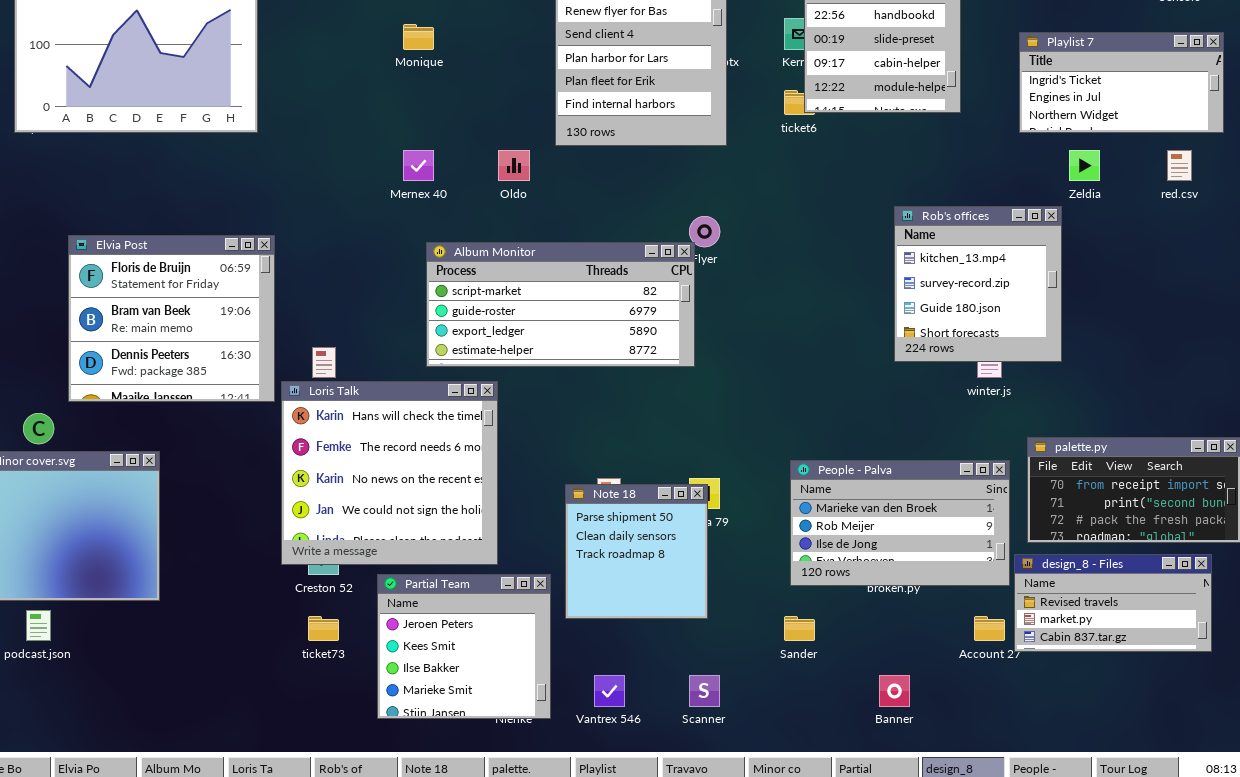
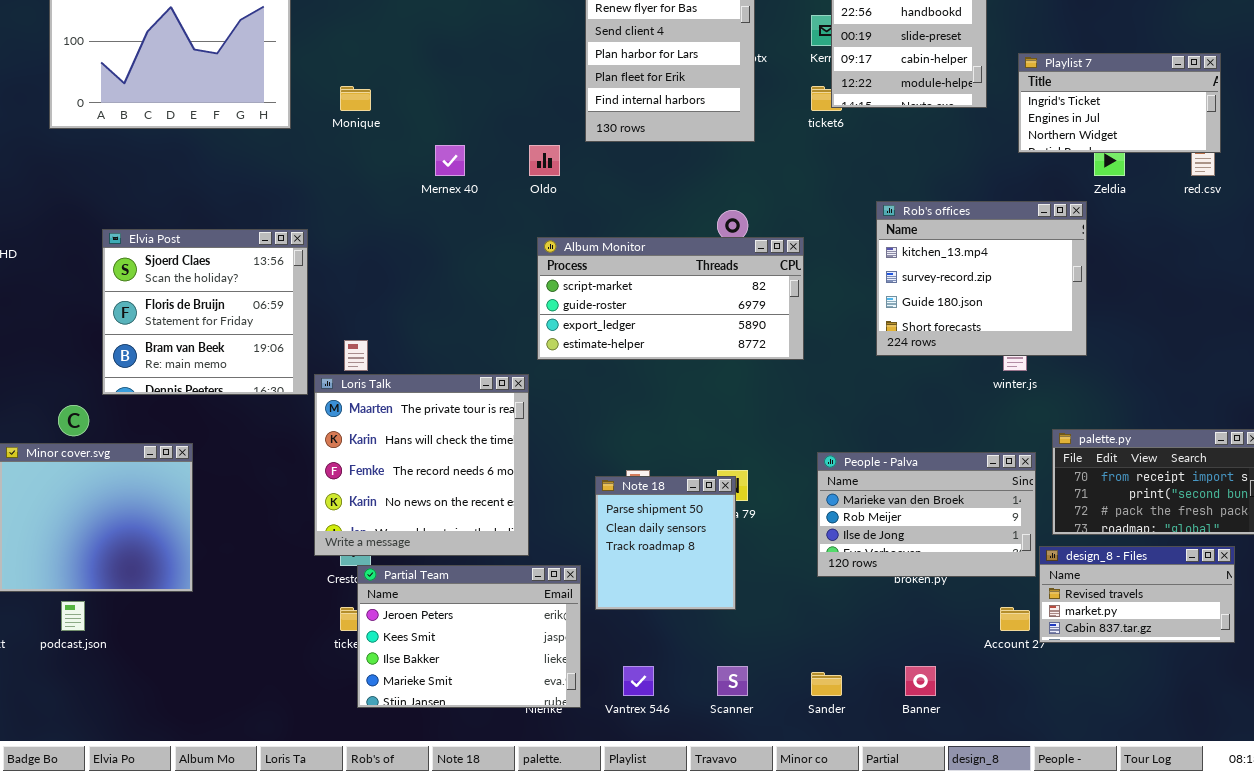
Monique: [403,24,434,50] -> [340,86,371,111], moved
Playlist 7: [1019,32,1224,133] -> [1018,53,1221,153], moved
Rob's offices: [894,206,1062,362] -> [876,201,1087,356], resized
Elvia Post: [68,235,275,402] -> [102,229,308,395], scrolled up 1 row
Album Monitor: [426,242,695,367] -> [537,237,804,360], moved
Loris Talk: [281,381,498,565] -> [314,374,529,556], scrolled up 1 row
Partial Team: [377,574,551,719] -> [357,565,581,708], resized
Sander: [784,616,815,641] -> [811,672,842,696], moved

